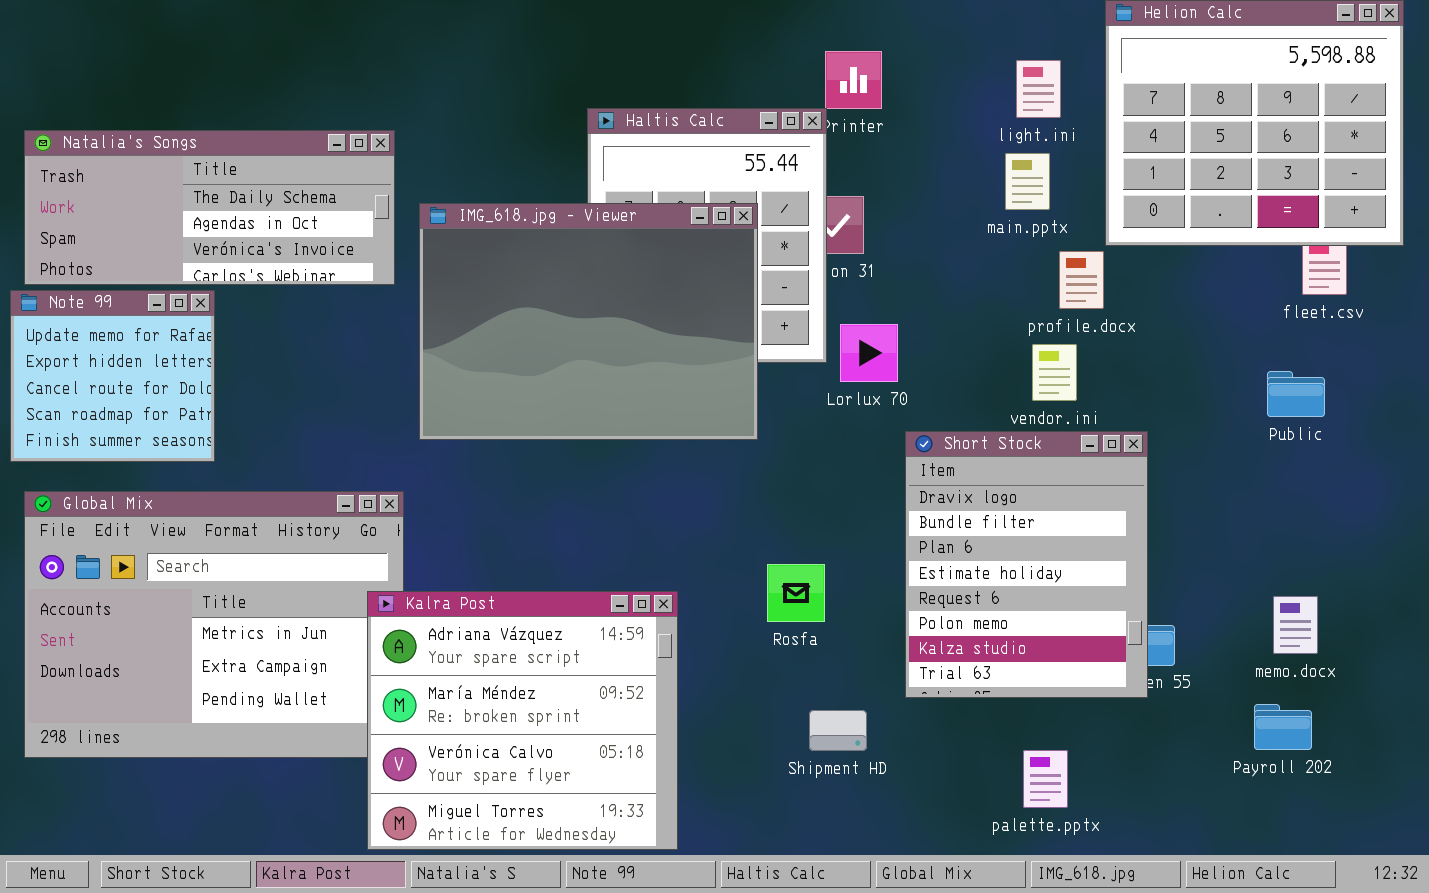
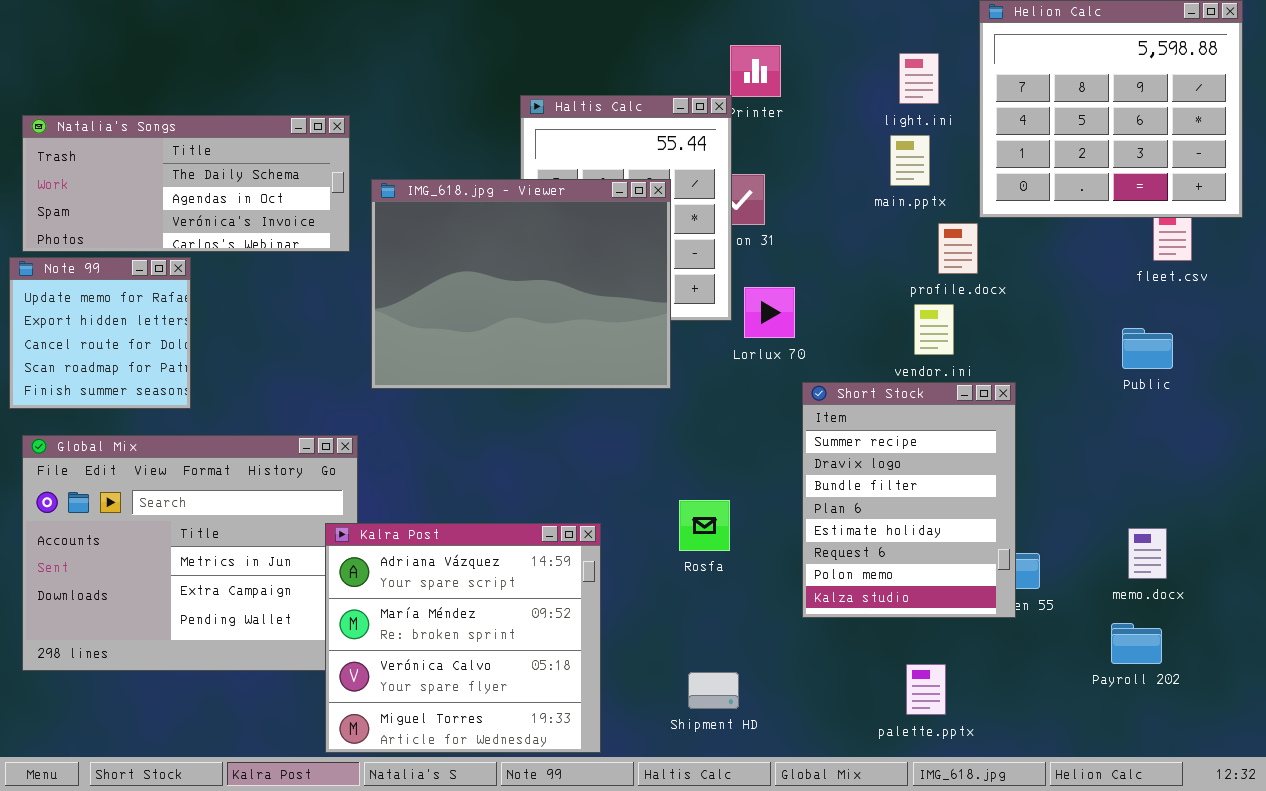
Short Stock: [905,431,1148,698] -> [802,382,1016,618], scrolled up 1 row
Shipment HD: [809,710,867,751] -> [688,672,739,709], moved

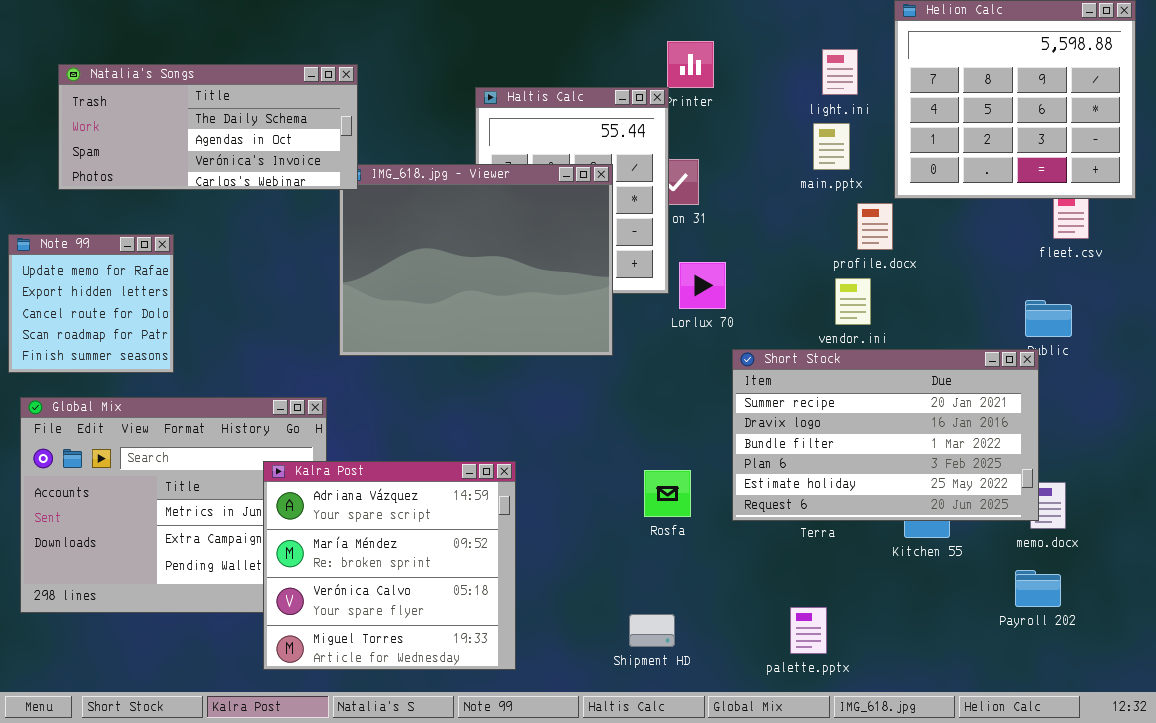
Natalia's Songs: [22,115,350,252] -> [58,64,358,190], moved
Short Stock: [802,382,1016,618] -> [732,349,1039,521], resized
Rosfa: [679,500,730,551] -> [644,470,691,517], moved
Kalra Post: [325,523,601,753] -> [263,461,516,670], moved
palette.pptx: [906,664,946,715] -> [790,607,827,654], moved

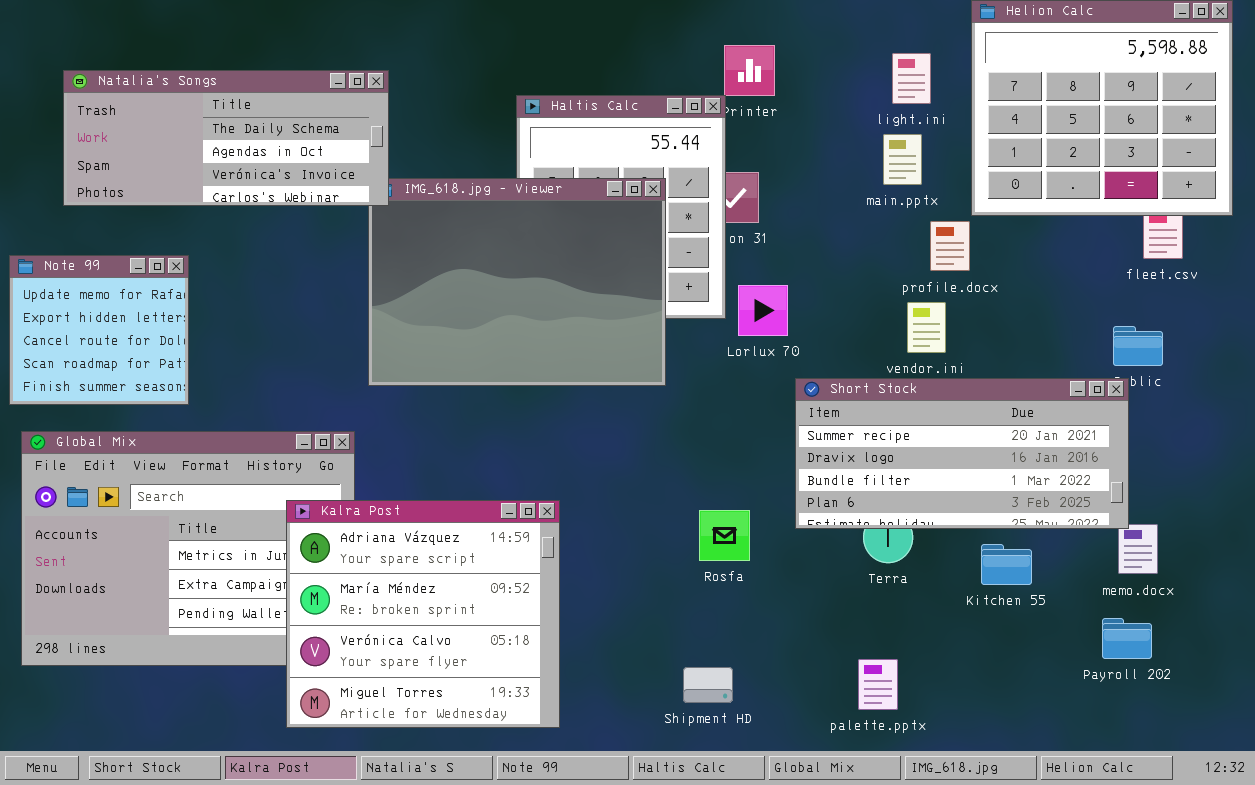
Short Stock: [732,349,1039,521] -> [795,378,1129,529], resized

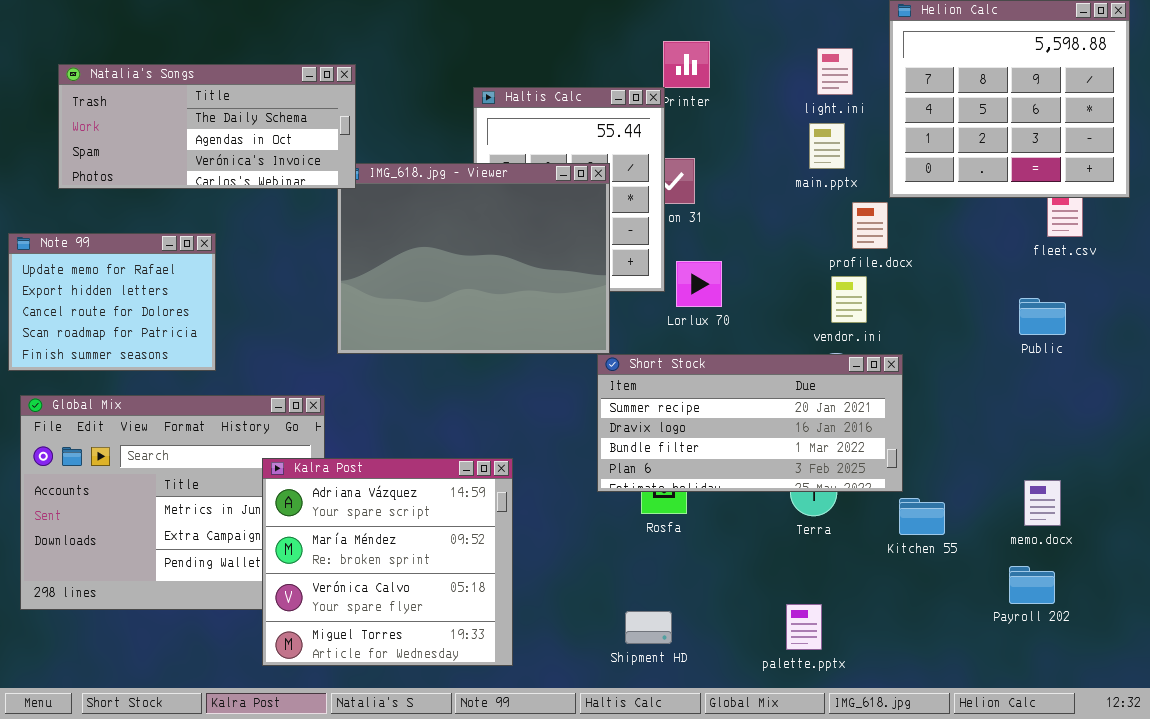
Note 99: [9,255,189,405] -> [8,233,216,371], resized
Short Stock: [795,378,1129,529] -> [597,354,903,492], moved

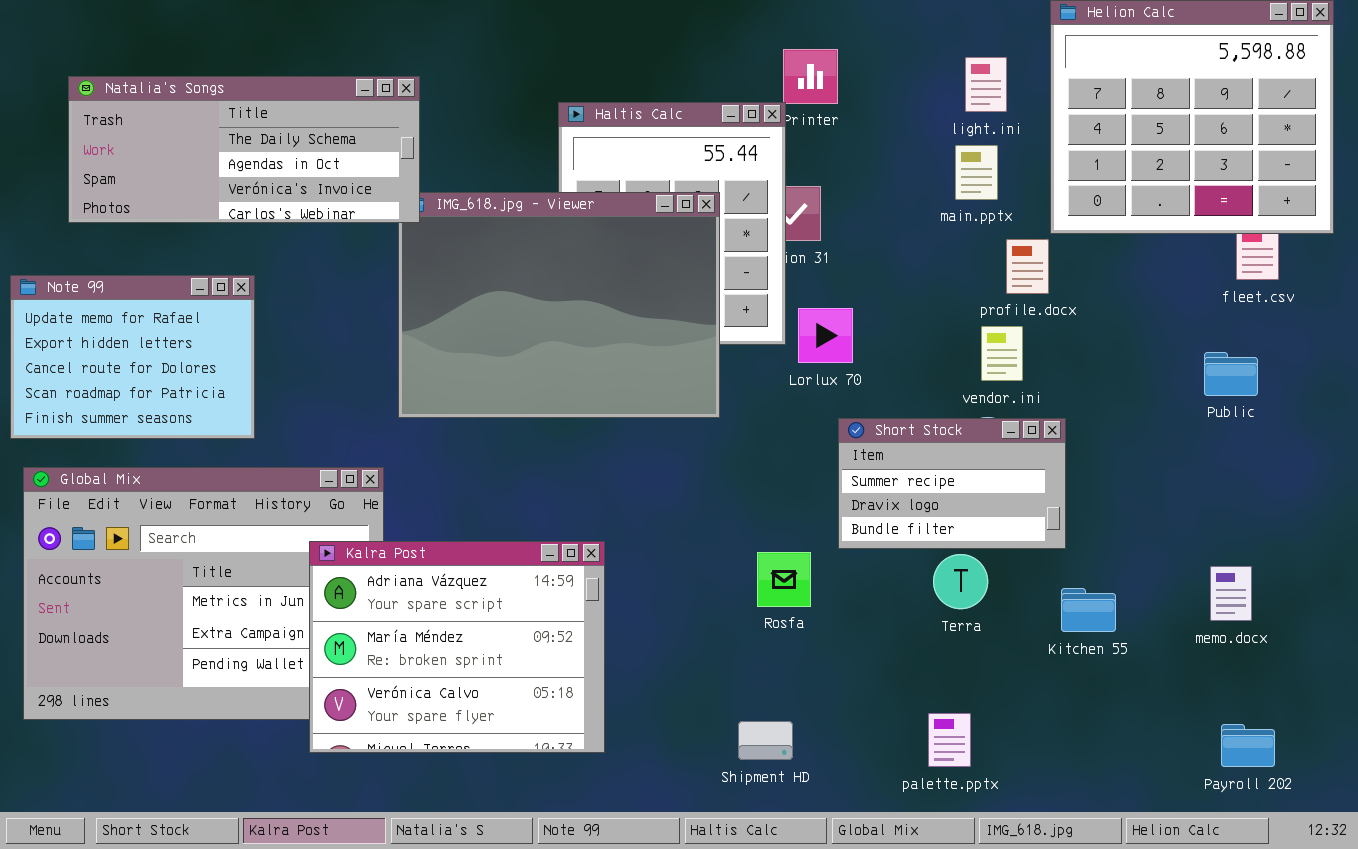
Short Stock: [597,354,903,492] -> [838,418,1066,549], resized
Kalra Post: [262,458,513,666] -> [309,541,605,753], resized
Payroll 202: [1009,566,1055,604] -> [1221,724,1275,767], moved

